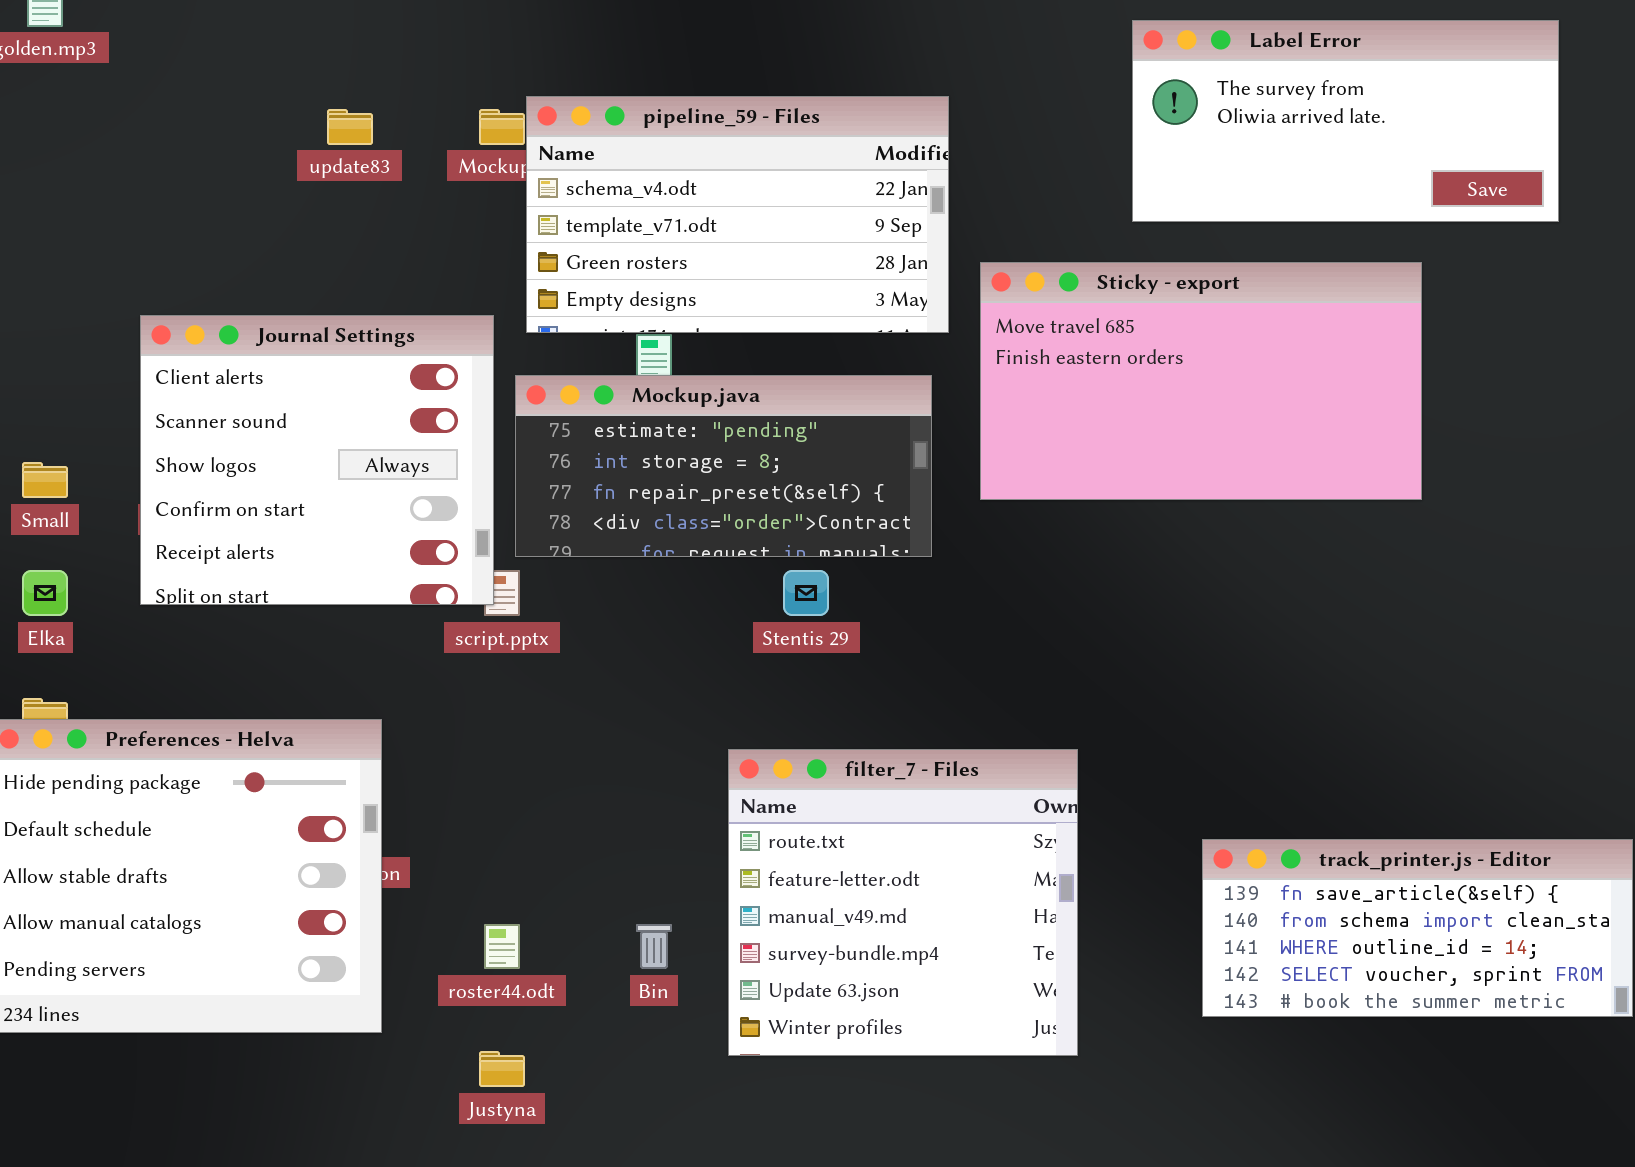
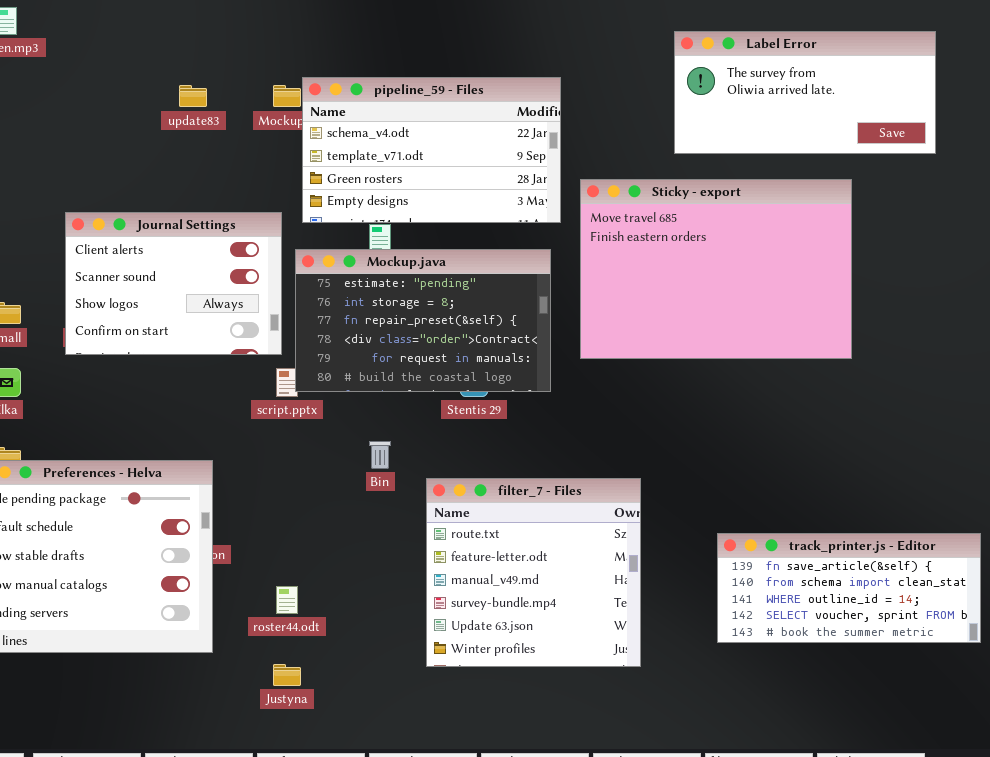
Sticky - export: [980,262,1422,500] -> [580,179,852,359], resized
Journal Settings: [140,315,494,605] -> [65,212,282,355], resized
Mockup.java: [515,375,932,557] -> [295,249,551,392], resized
Bin: [636,924,672,969] -> [369,441,391,469], moved

